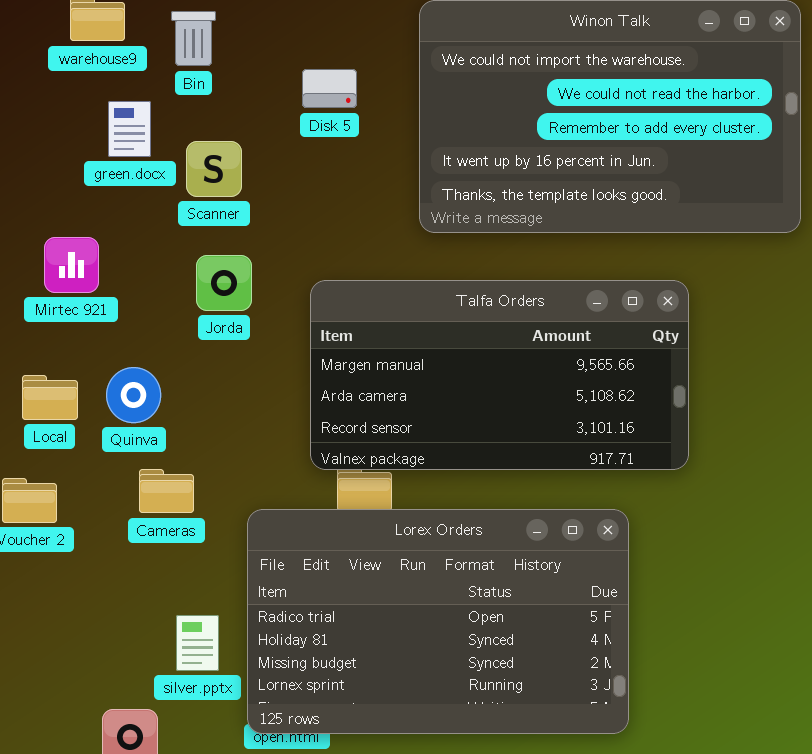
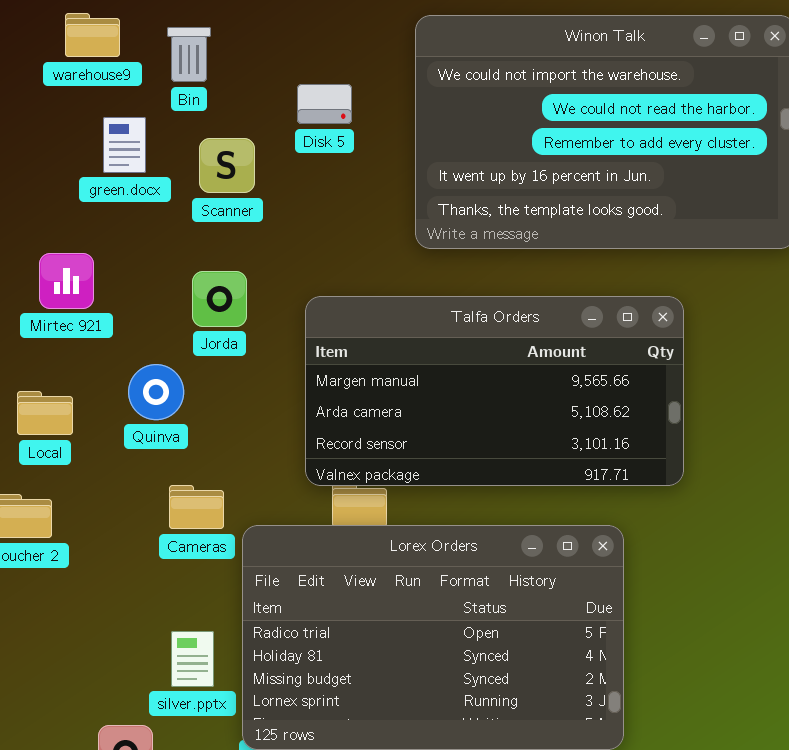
Scanner: [186,141,242,197] -> [199,138,255,193], moved
Quinva: [106,367,161,423] -> [128,364,184,420], moved
Cameras: [139,469,194,513] -> [169,485,224,529], moved

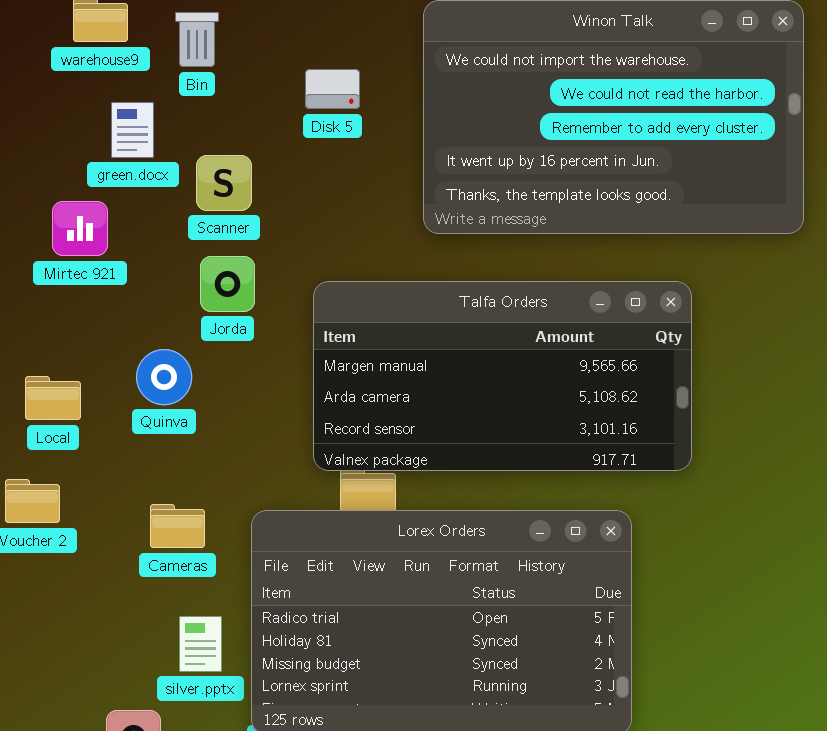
Scanner: [199,138,255,193] -> [196,155,252,211], moved
Mirtec 921: [39,253,94,309] -> [52,201,108,256], moved
Cameras: [169,485,224,529] -> [150,504,205,548], moved

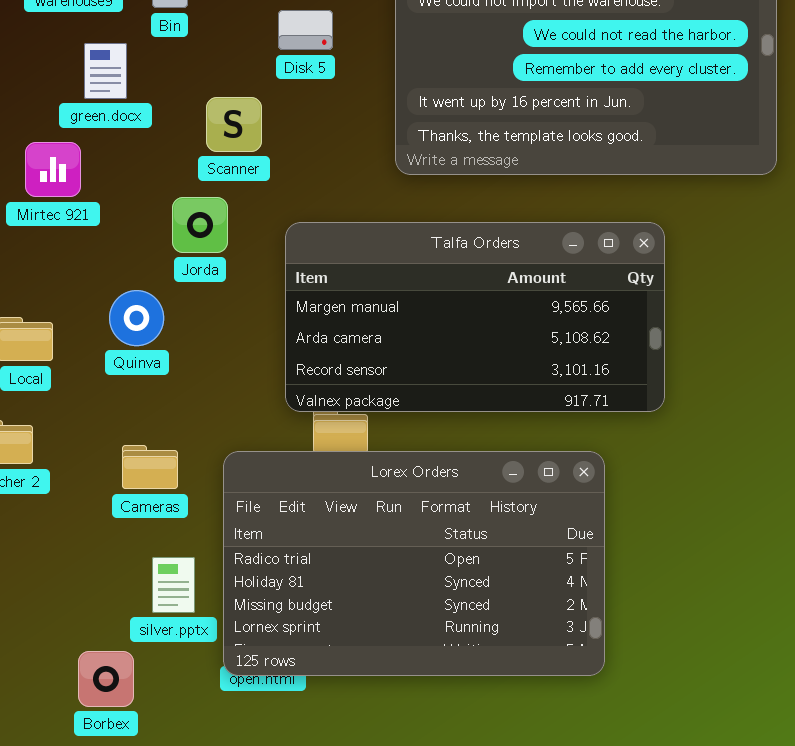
Scanner: [196,155,252,211] -> [206,97,262,152], moved

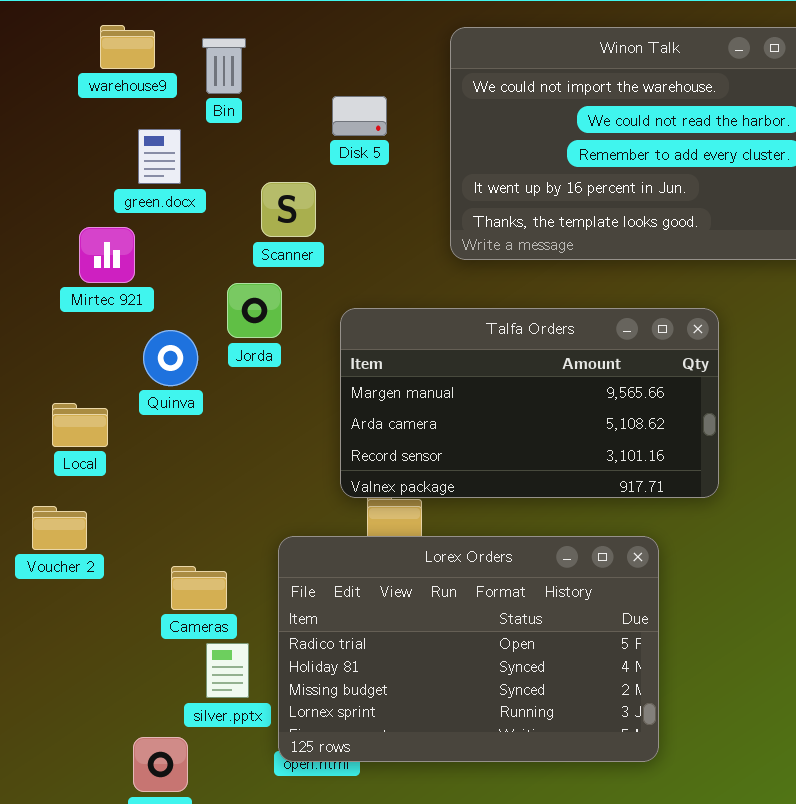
Quinva: [109,290,164,346] -> [143,330,198,386], moved
Cameras: [122,445,178,489] -> [171,566,227,610], moved

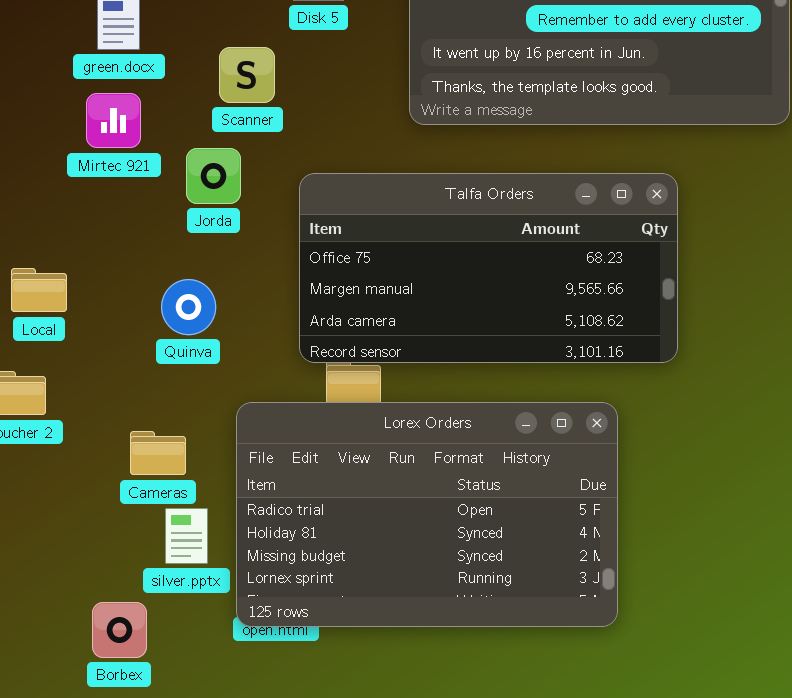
Mirtec 921: [79,227,135,283] -> [86,93,141,148], moved
Talfa Orders: [340,308,719,498] -> [299,173,678,363], scrolled up 1 row
Quinva: [143,330,198,386] -> [161,279,216,335], moved

